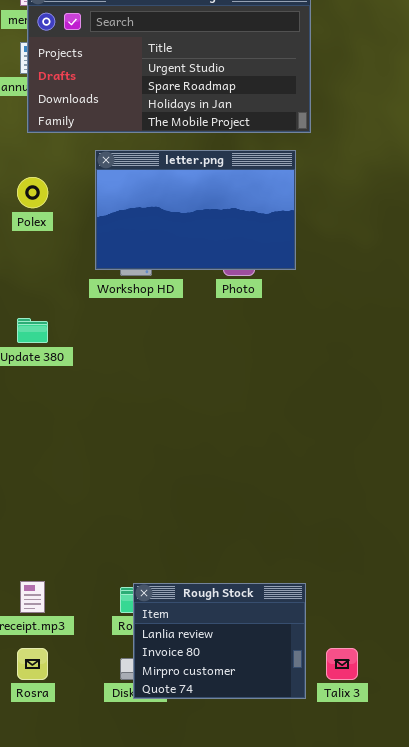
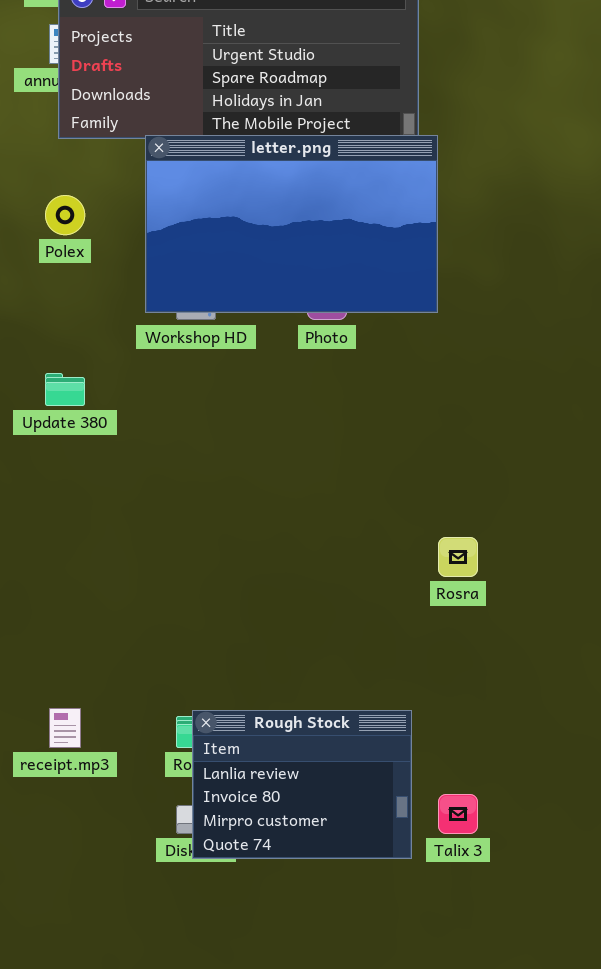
letter.png: [95,150,296,270] -> [145,135,438,313], resized
Rosra: [17,648,48,680] -> [438,537,478,577], moved

